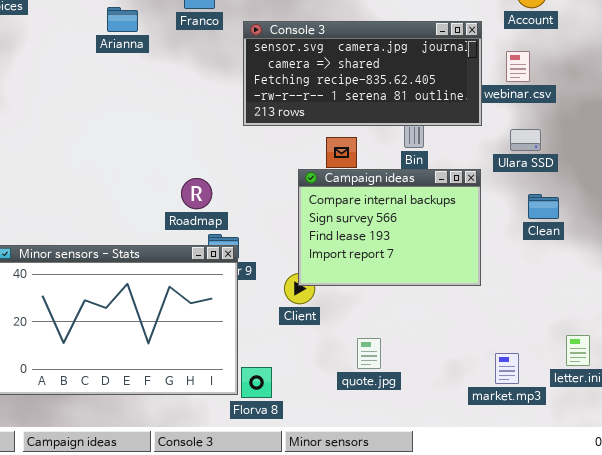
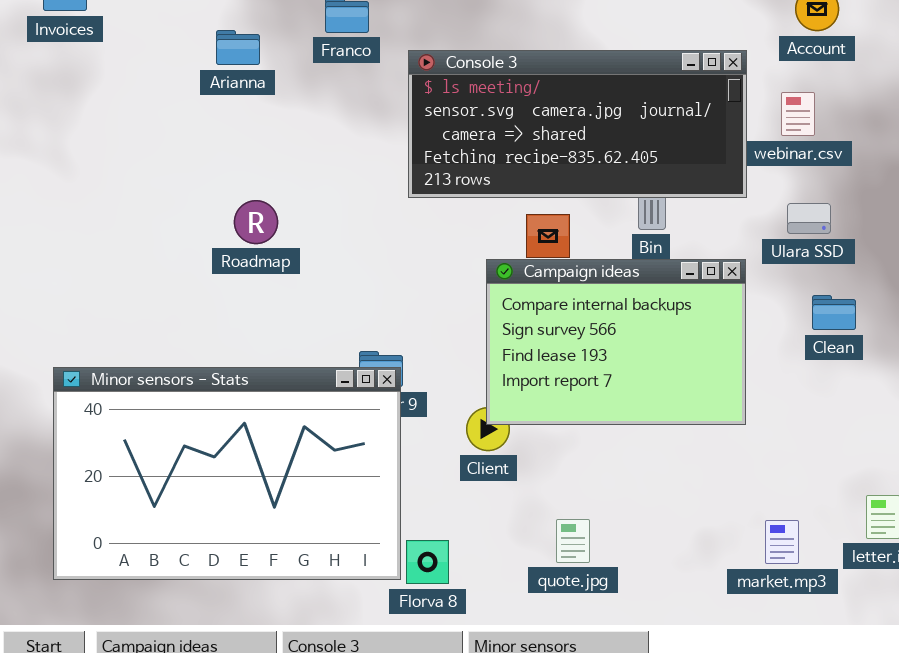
Console 3: [243,21,482,126] -> [408,50,747,198], scrolled up 1 row
Roadmap: [181,178,212,209] -> [234,200,278,244], moved
quote.jpg: [357,338,381,369] -> [556,519,590,563], moved

